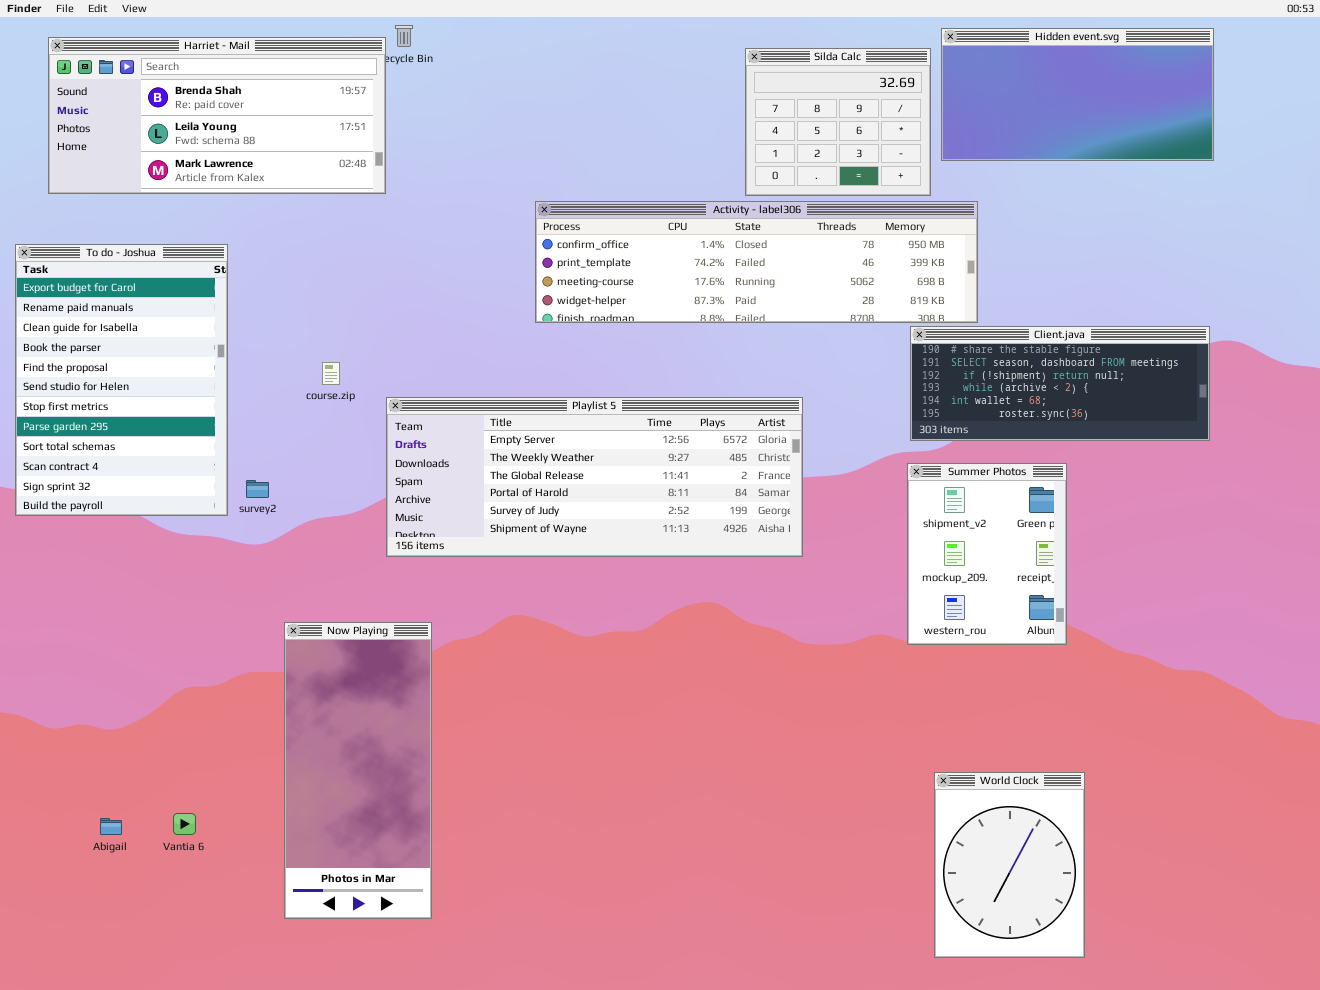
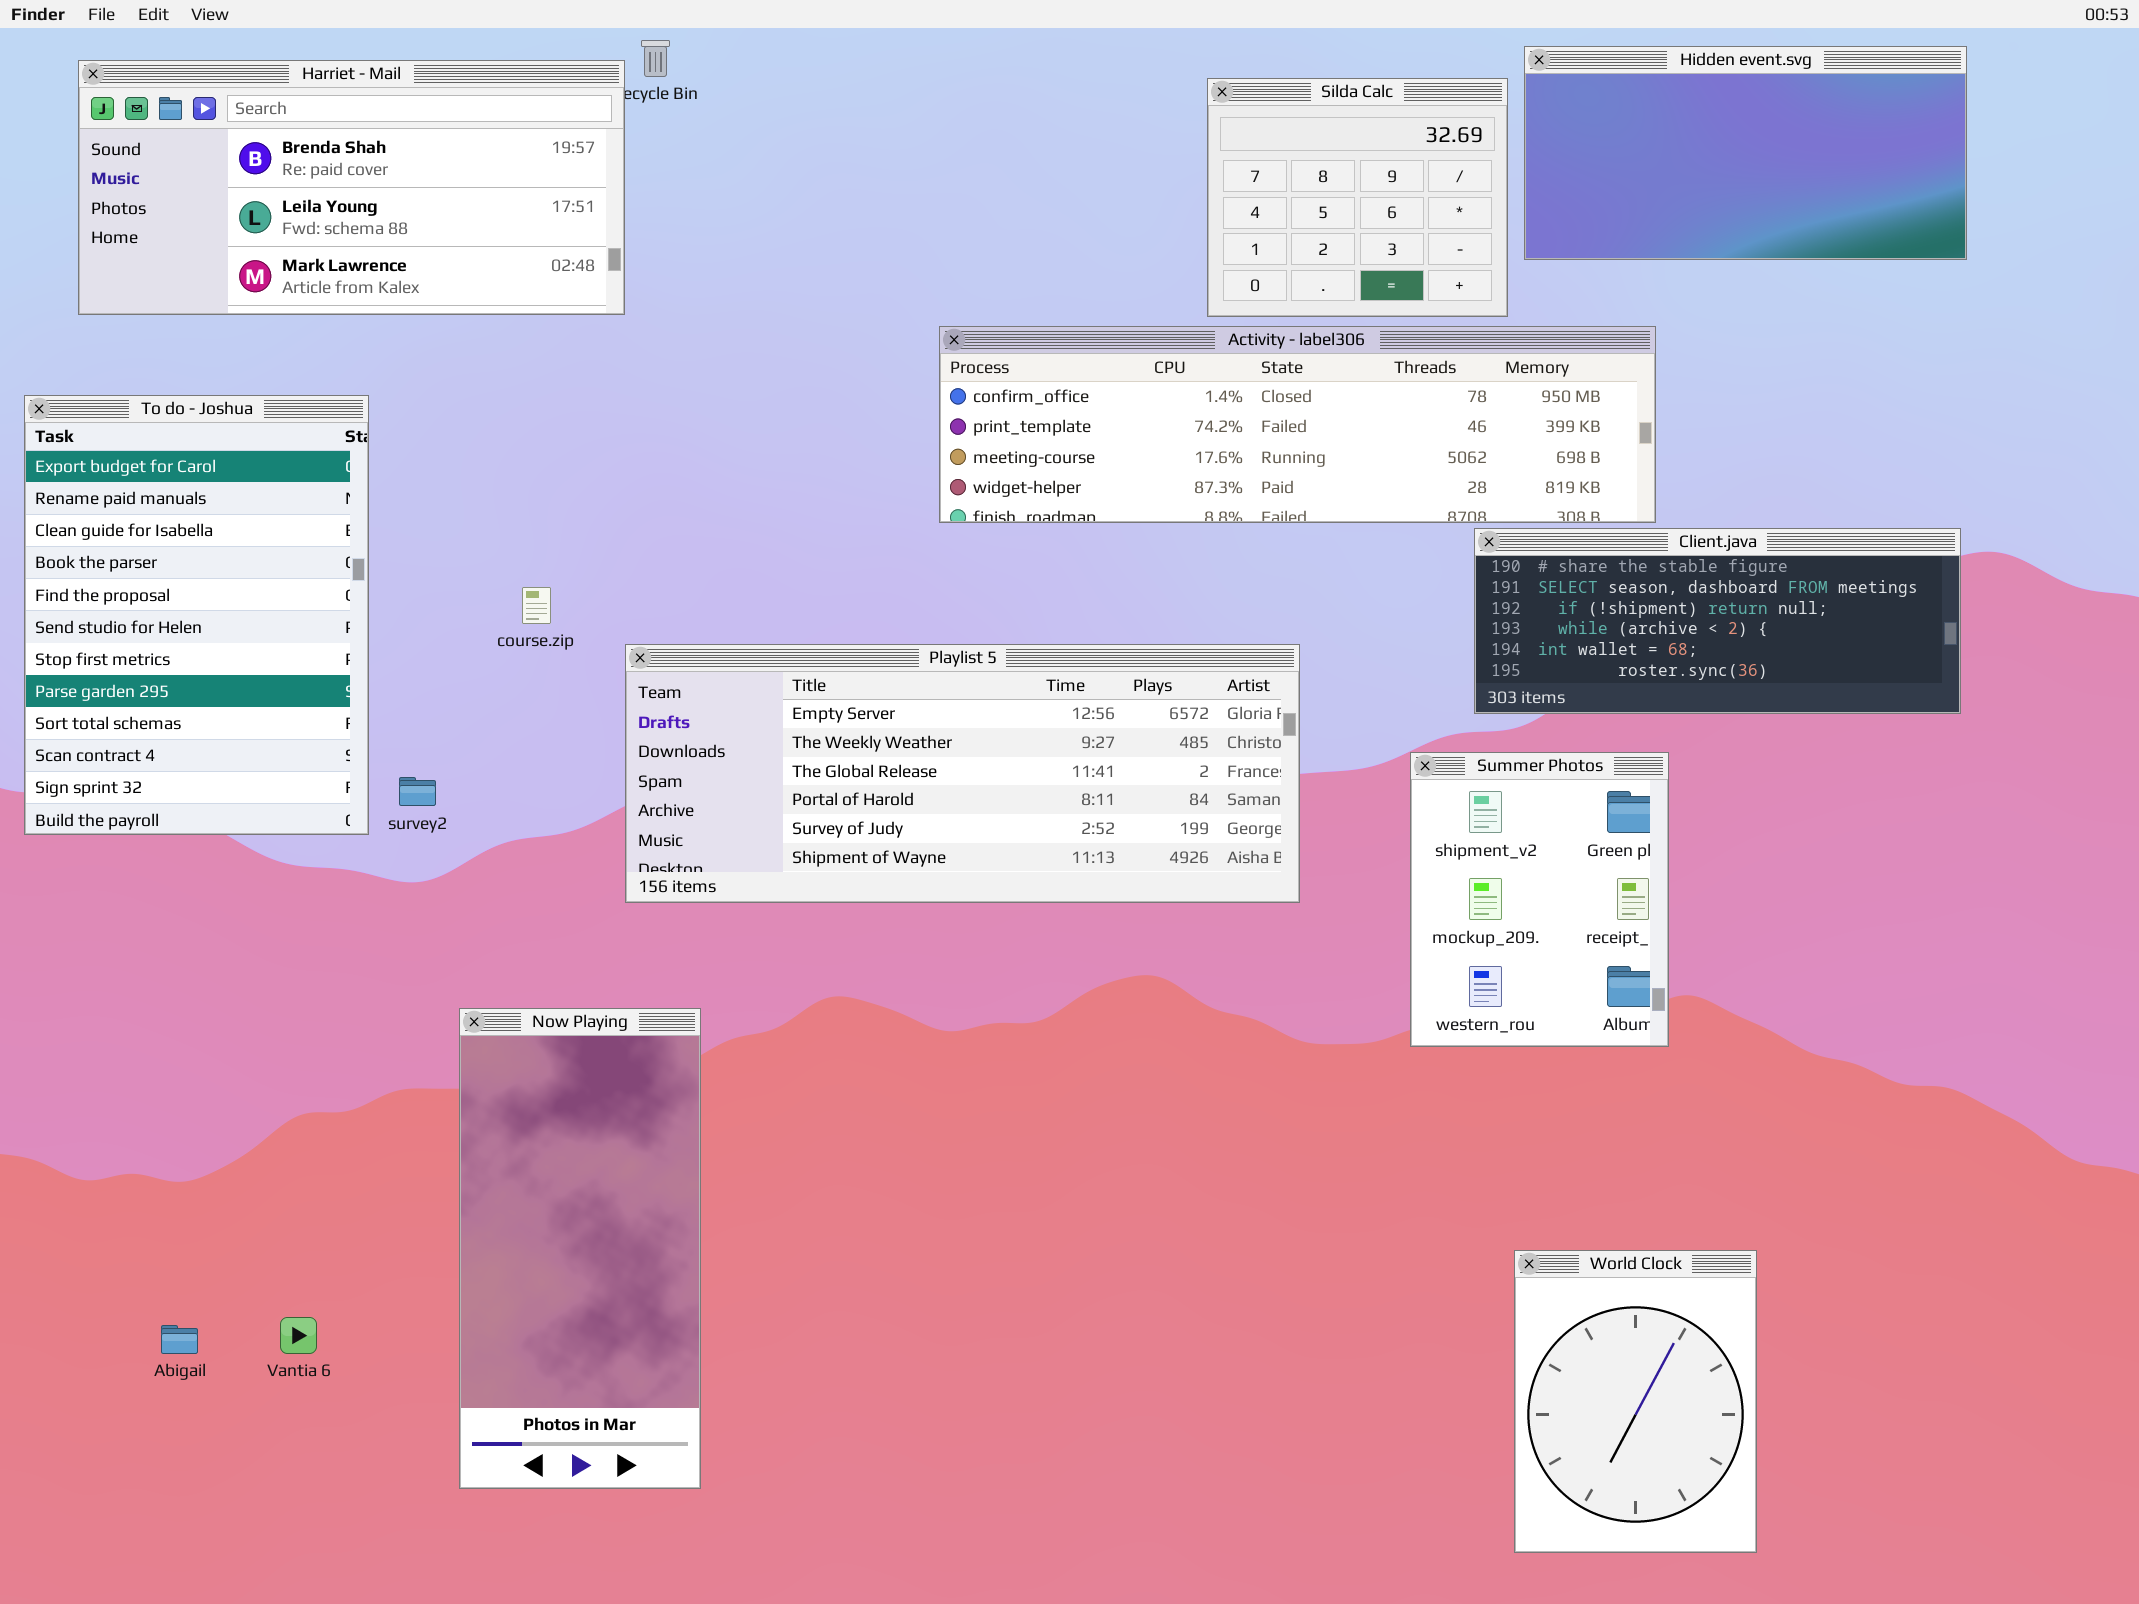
Activity - label306: [535,201,978,323] -> [939,326,1656,523], moved
Summer Photos: [907,463,1067,645] -> [1410,752,1669,1047], moved

